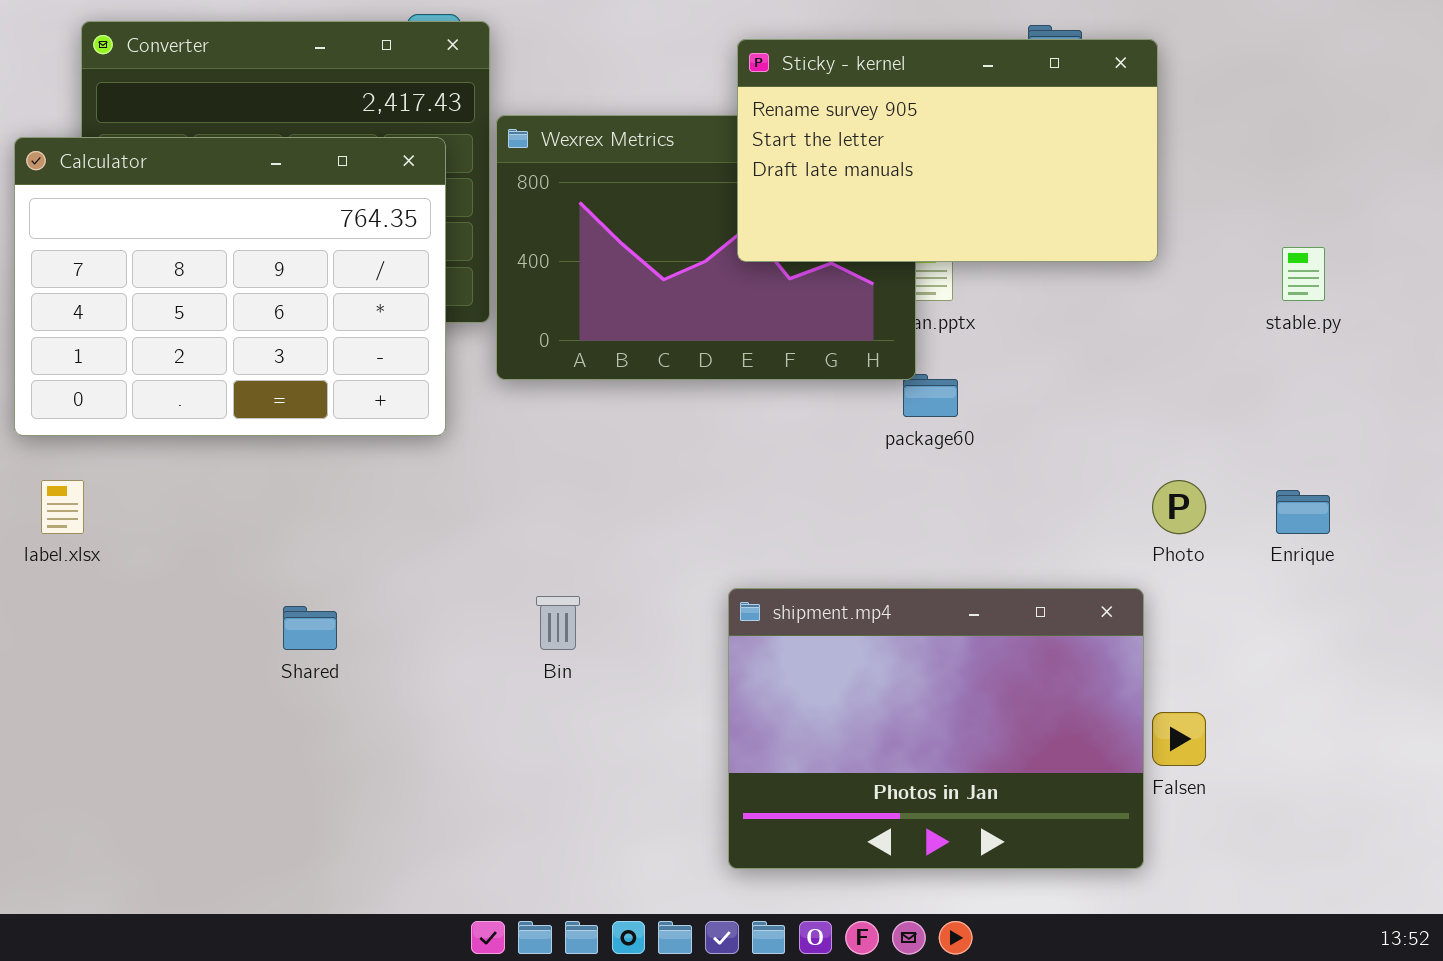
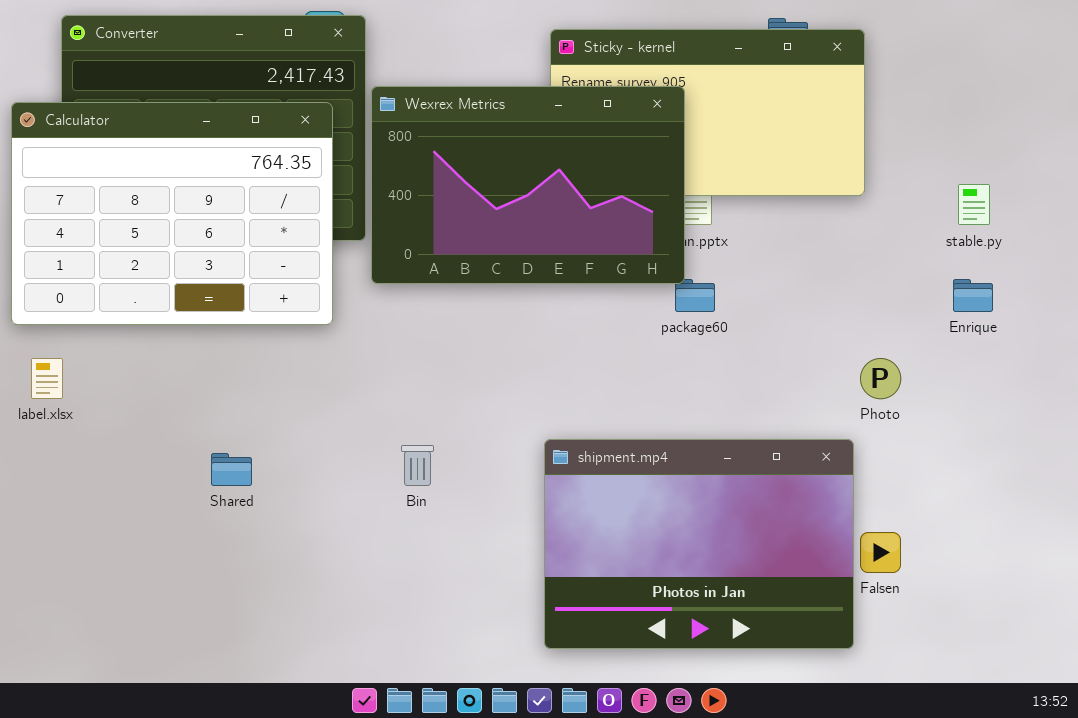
Wexrex Metrics: [496,115,916,380] -> [371,86,685,284], raised
Enrique: [1276,490,1330,534] -> [953,279,993,312], moved

